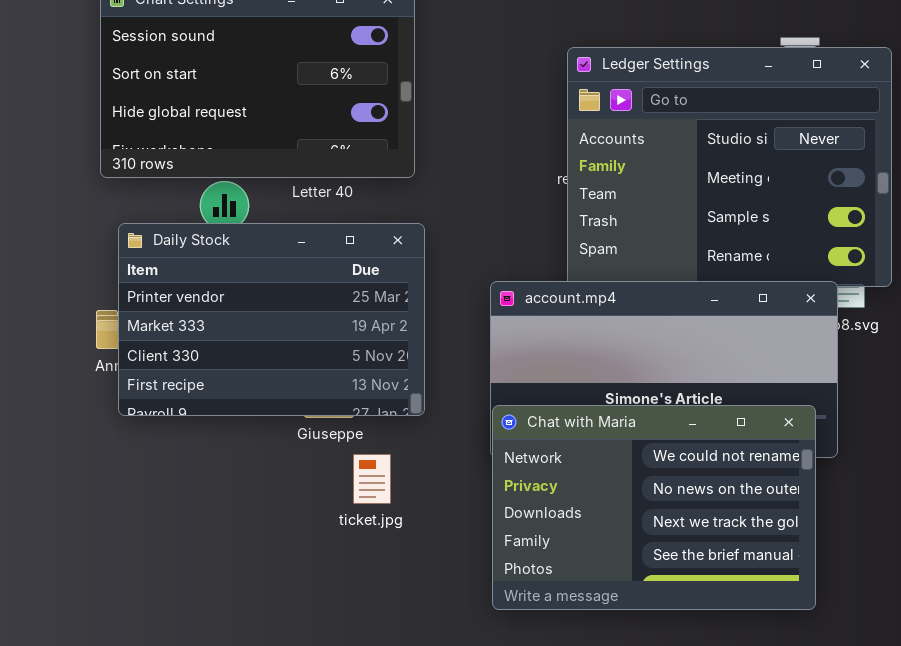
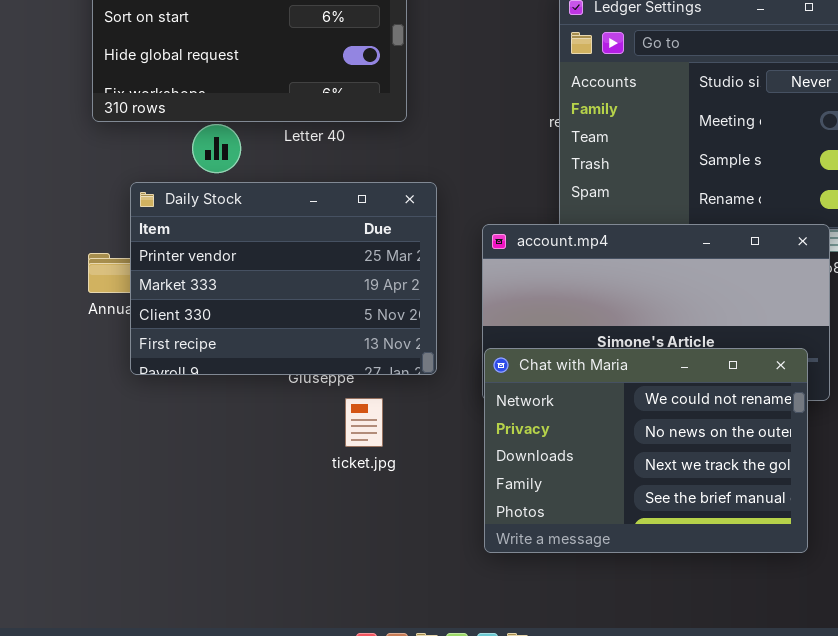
Daily Stock: [118,223,425,416] -> [130,182,437,375], moved

